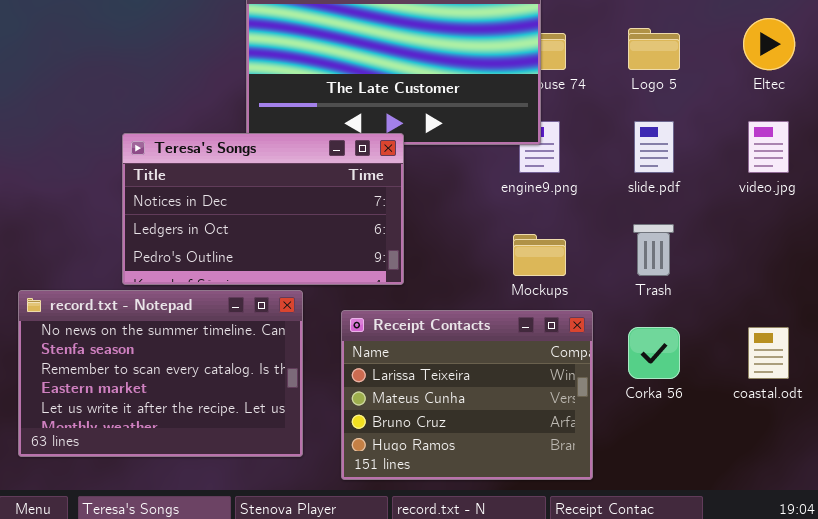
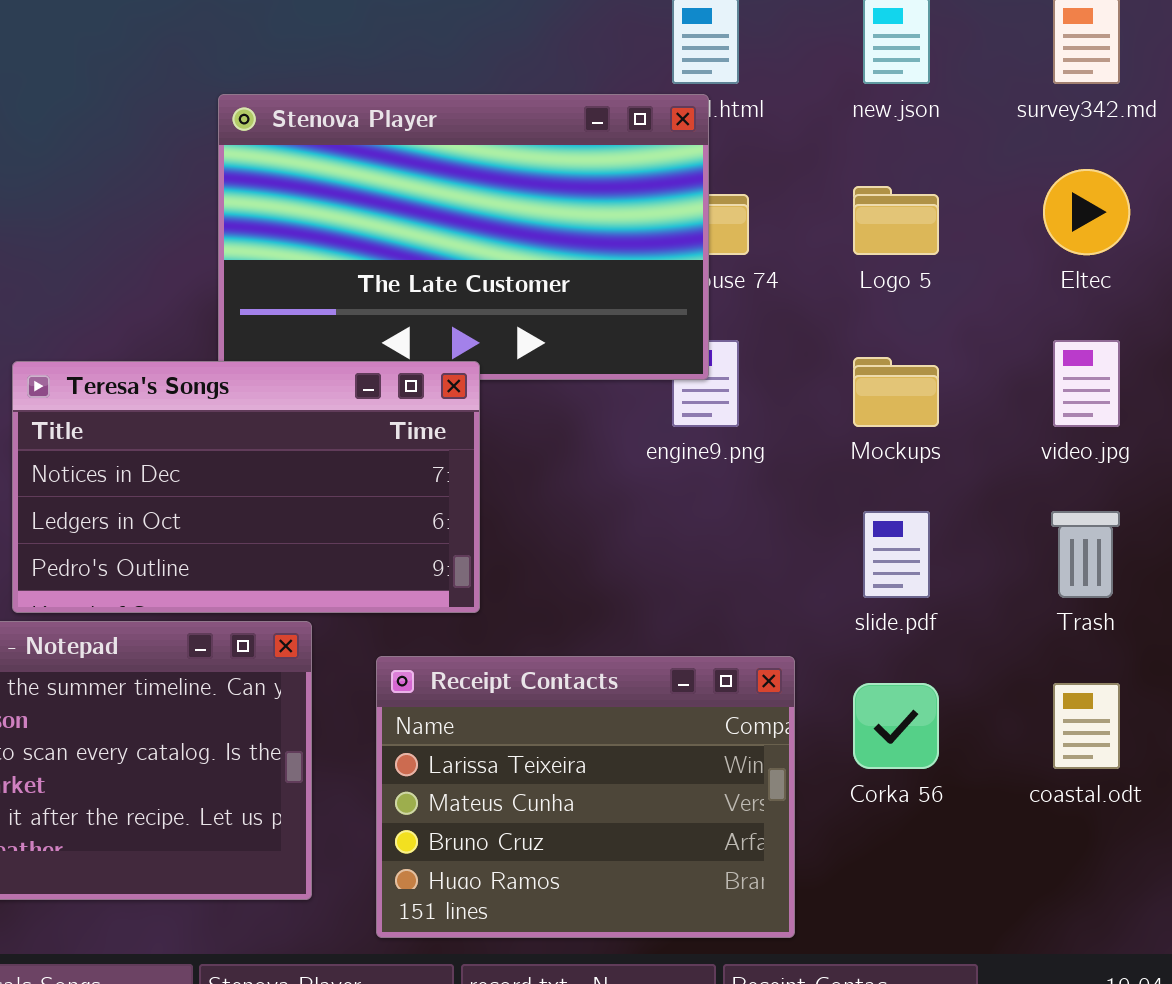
slide.pdf: [634,121,674,173] -> [863,511,930,598], moved
Trash: [633,224,674,276] -> [1051,511,1120,598], moved
Mockups: [513,234,566,276] -> [853,357,939,427], moved

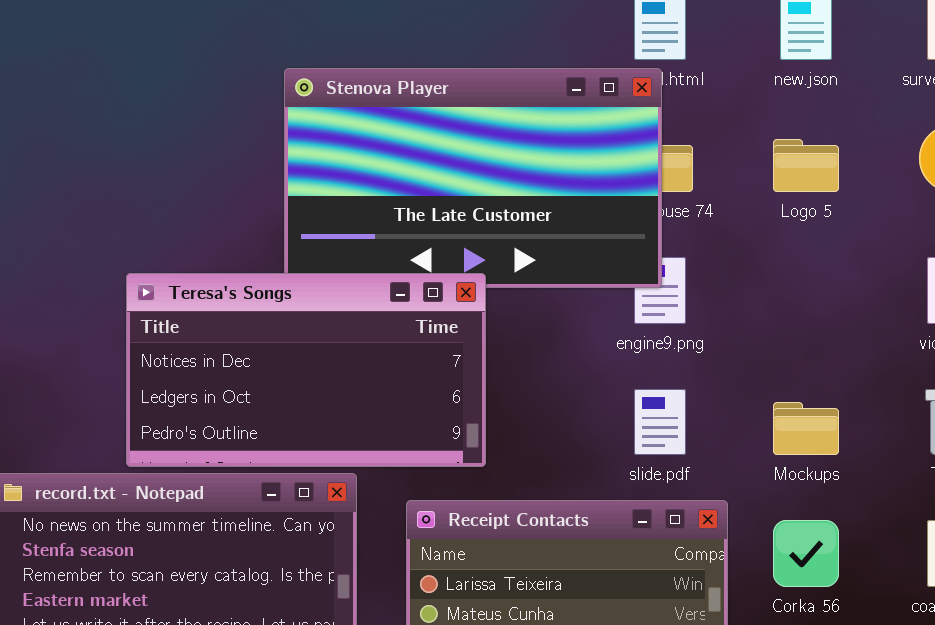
Mockups: [853,357,939,427] -> [773,402,839,455], moved
slide.pdf: [863,511,930,598] -> [634,389,686,455], moved

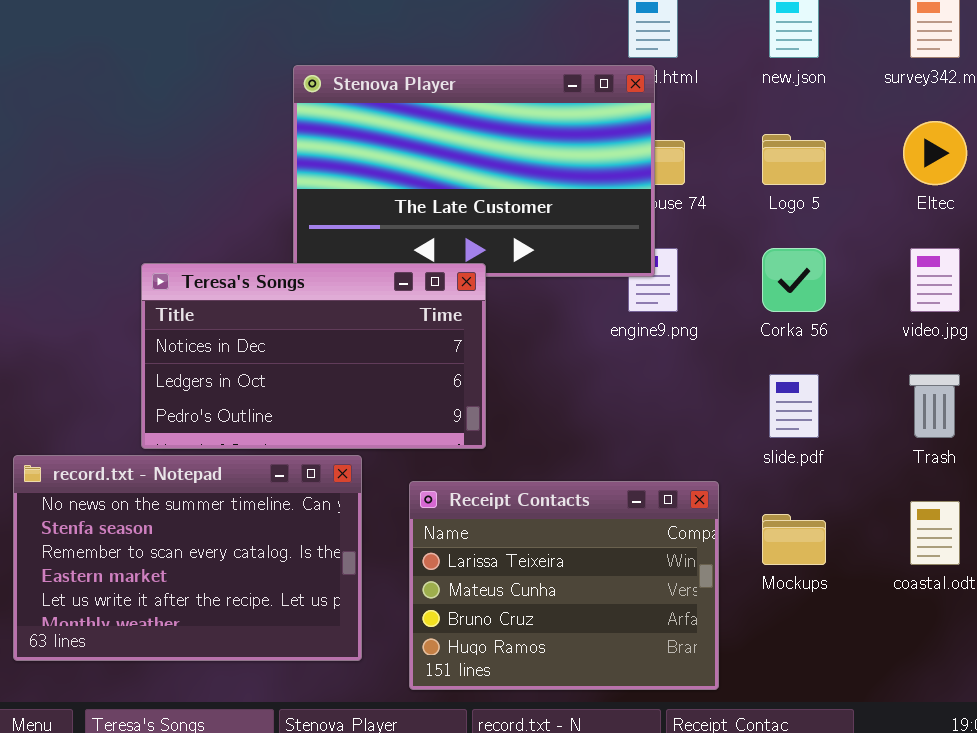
slide.pdf: [634,389,686,455] -> [769,374,819,438], moved
Mockups: [773,402,839,455] -> [762,514,826,565], moved
Corka 56: [773,520,839,587] -> [762,248,826,312], moved

